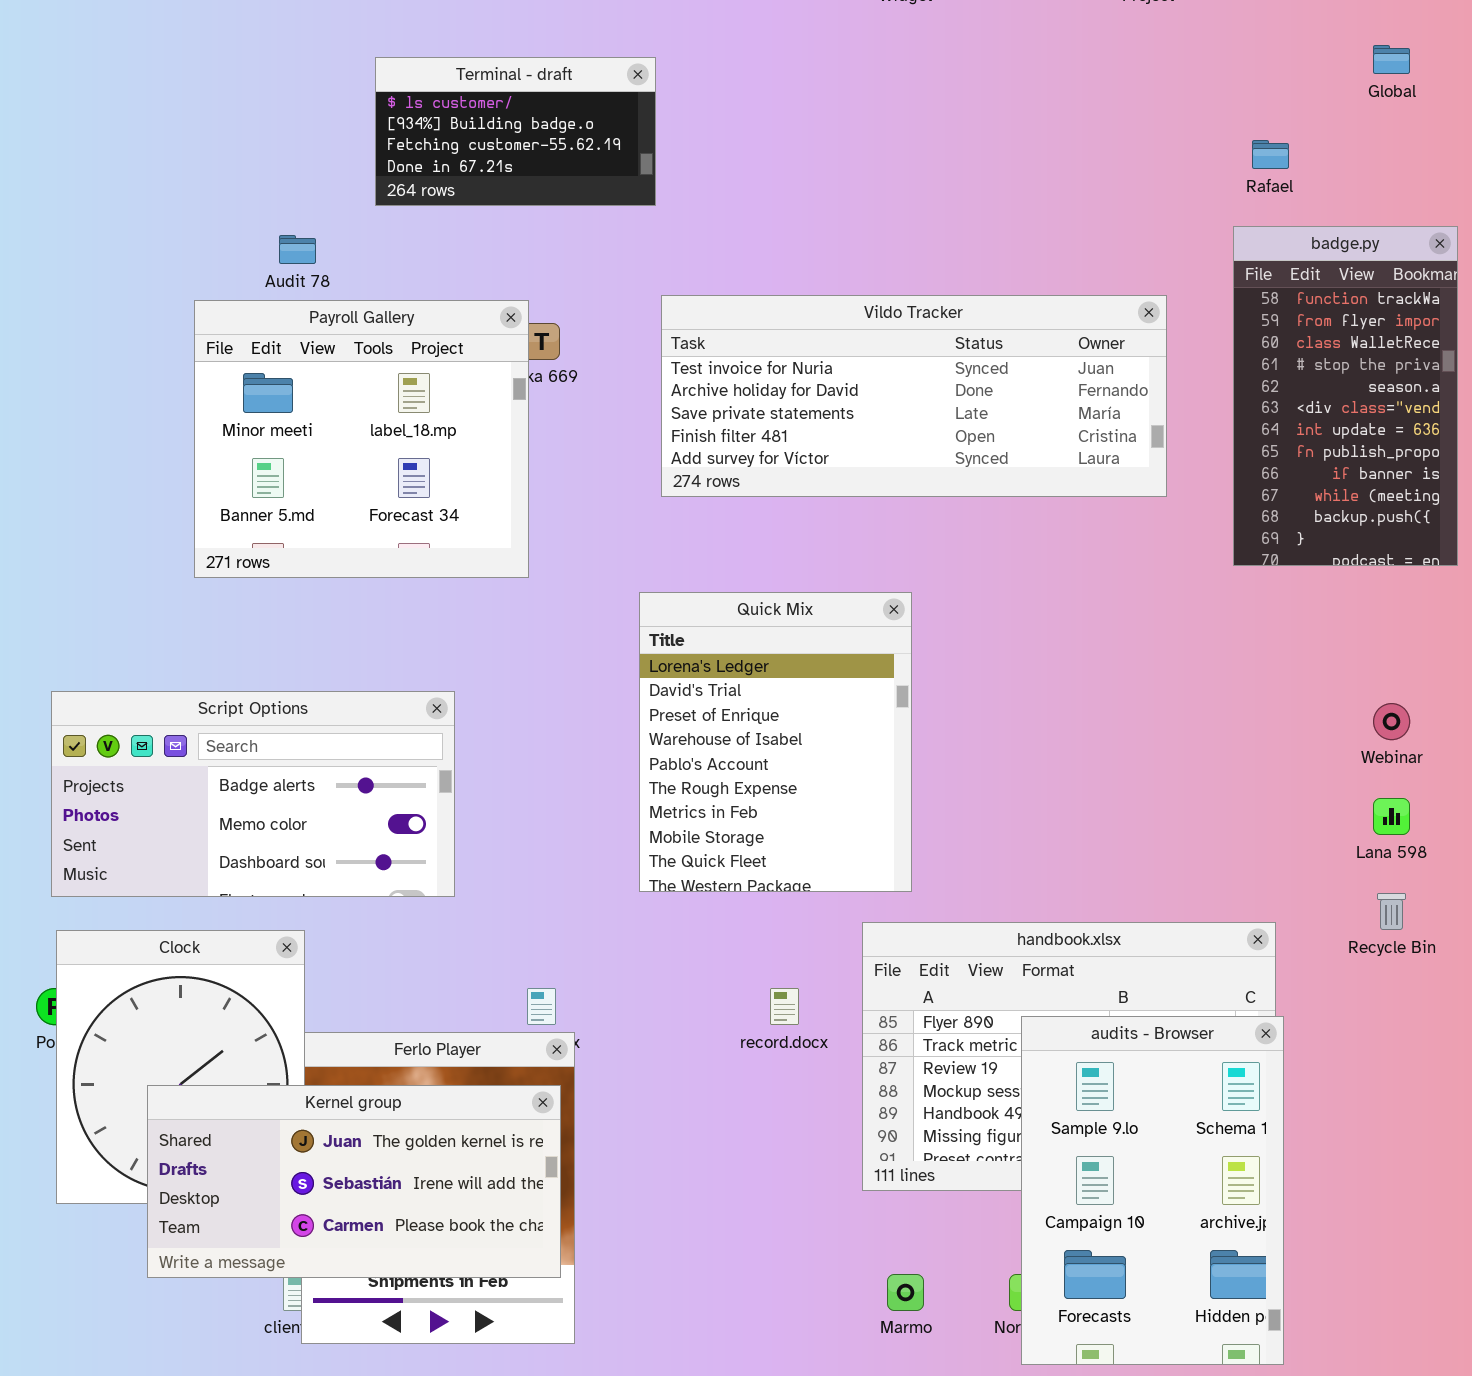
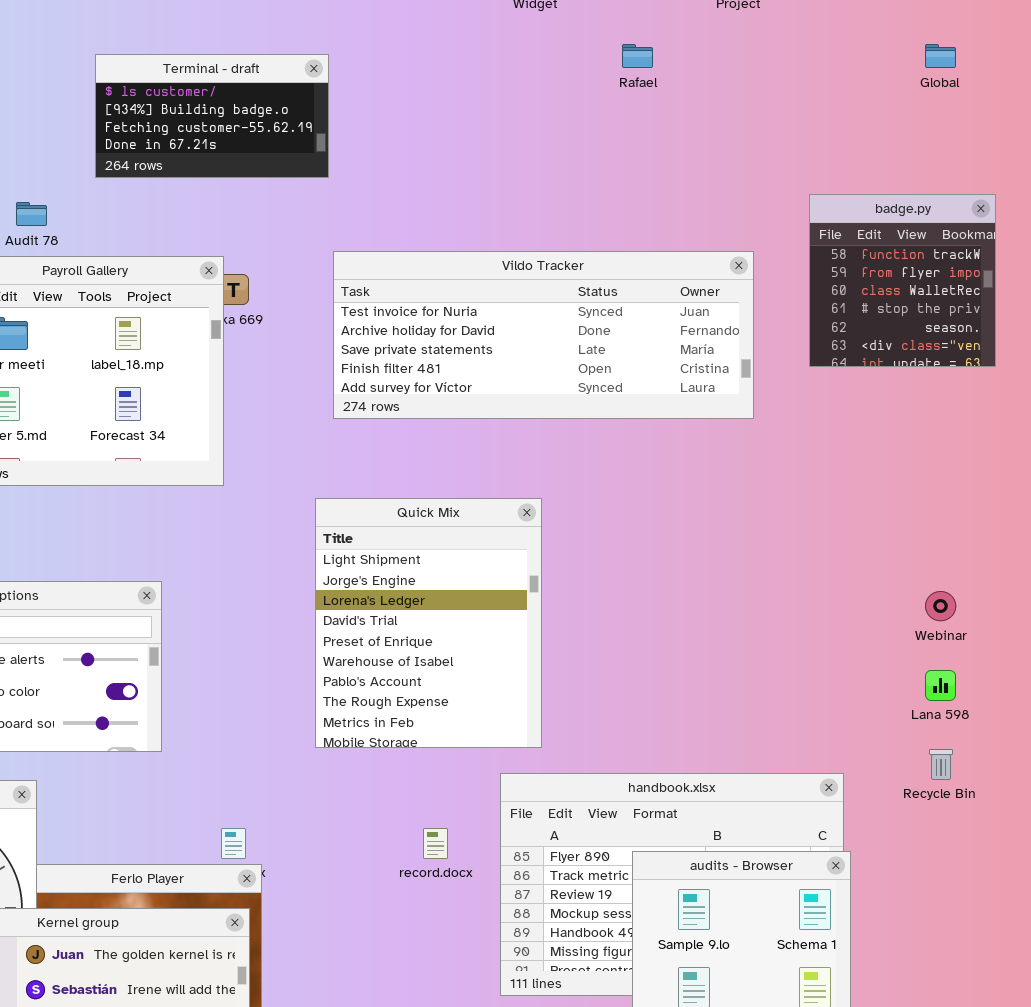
Rafael: [1252,140,1289,169] -> [622,44,653,68], moved
badge.py: [1233,226,1458,566] -> [809,194,996,367], resized
Quick Mix: [639,592,912,892] -> [315,498,542,748], scrolled up 2 rows

